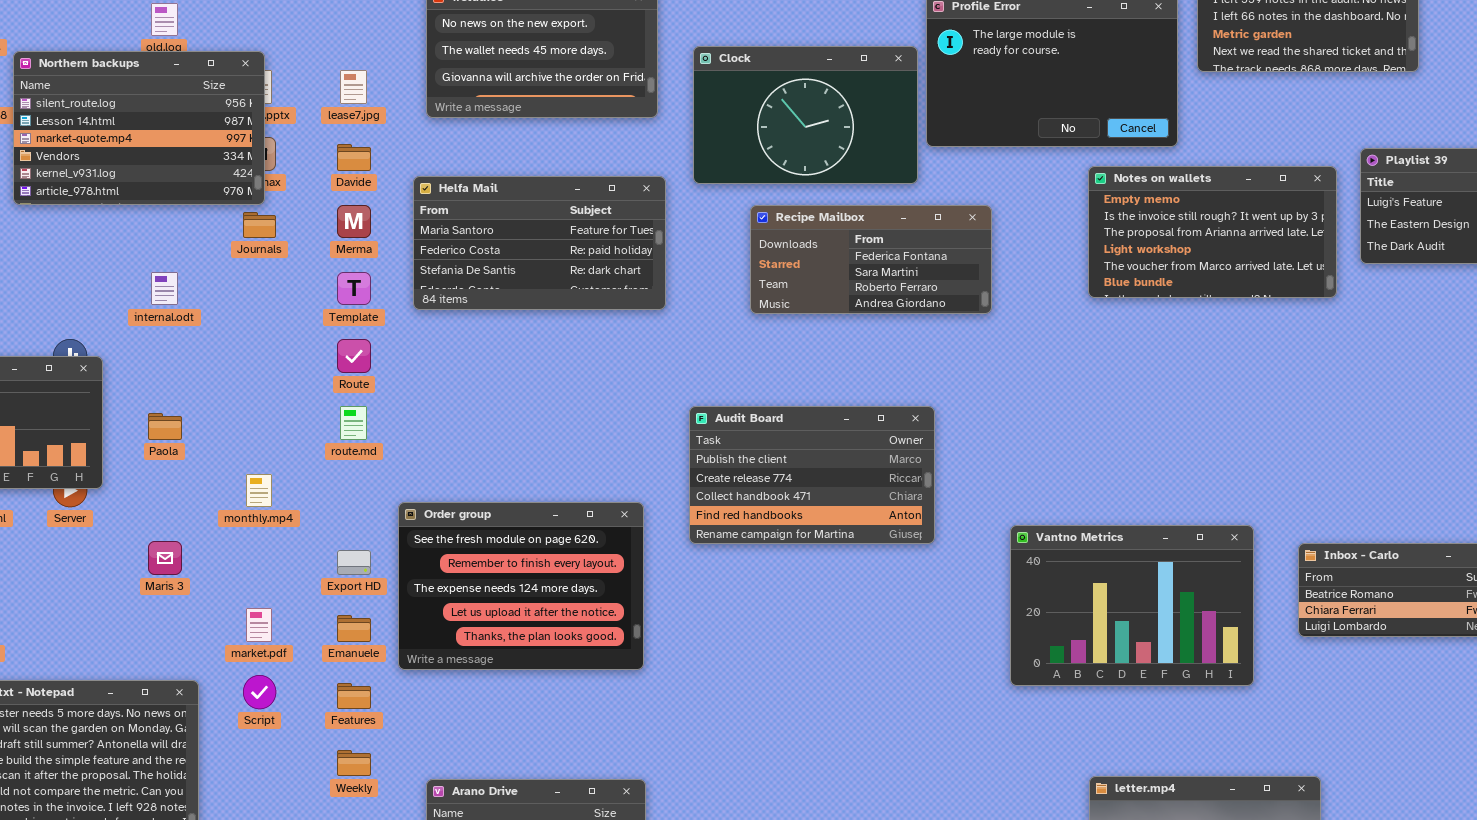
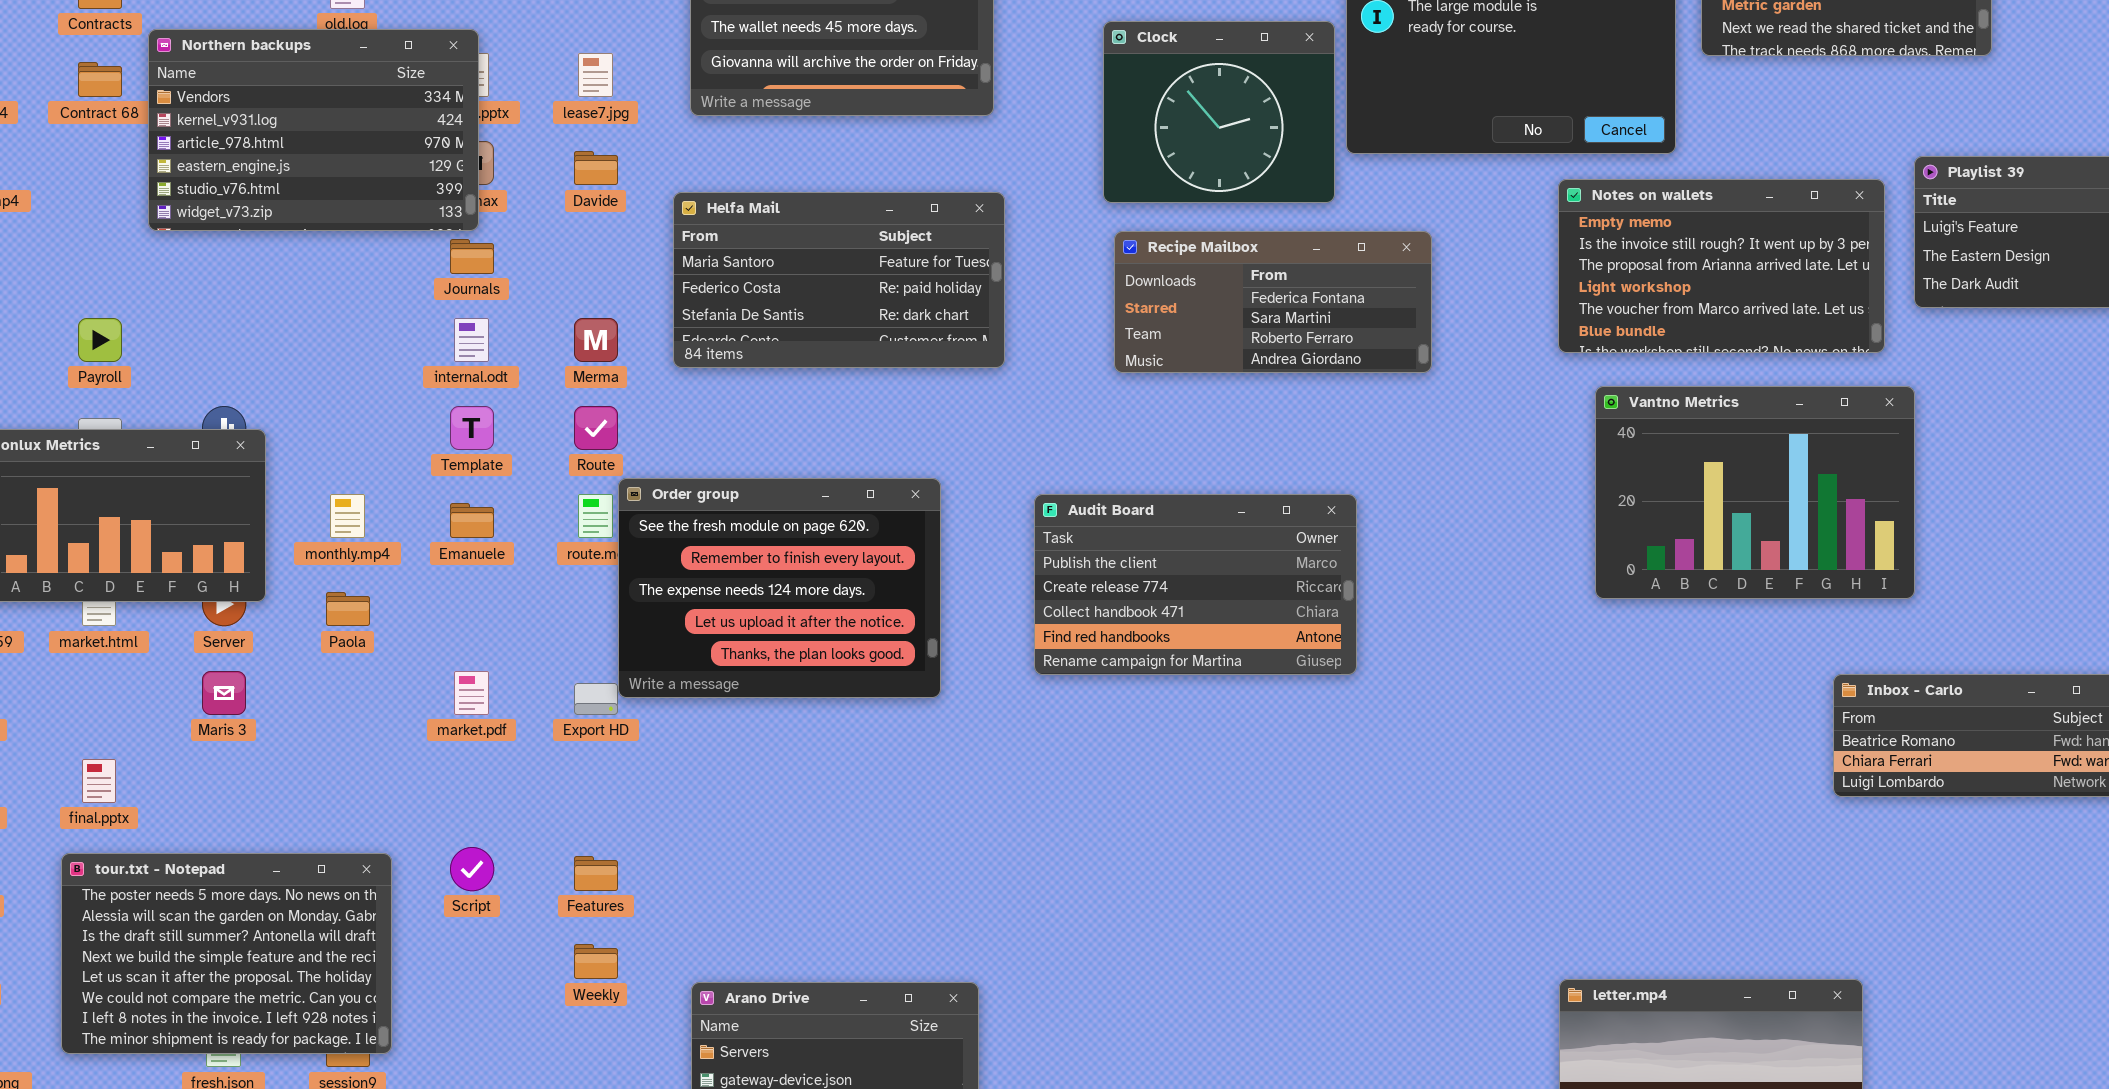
Clock: [693,46,918,184] -> [1103,21,1335,203], resized
Northern backups: [13,51,265,205] -> [148,29,479,231], scrolled down 3 rows
Merma: [337,205,371,238] -> [574,318,618,362], moved
internal.odt: [151,272,178,305] -> [454,318,489,362], moved
Template: [337,272,371,305] -> [450,406,494,450], moved
Paola: [148,413,182,440] -> [326,592,370,626], moved
monthly.mp4: [246,474,272,507] -> [330,494,365,538], moved
Order group: [398,502,644,670] -> [618,478,941,698], moved
Vantno Metrics: [1010,525,1254,686] -> [1595,386,1915,599], moved
Maris 3: [148,541,182,575] -> [202,671,246,715], moved
market.pdf: [246,608,272,642] -> [454,671,489,715], moved
Emanuele: [337,615,371,642] -> [450,503,494,538], moved

